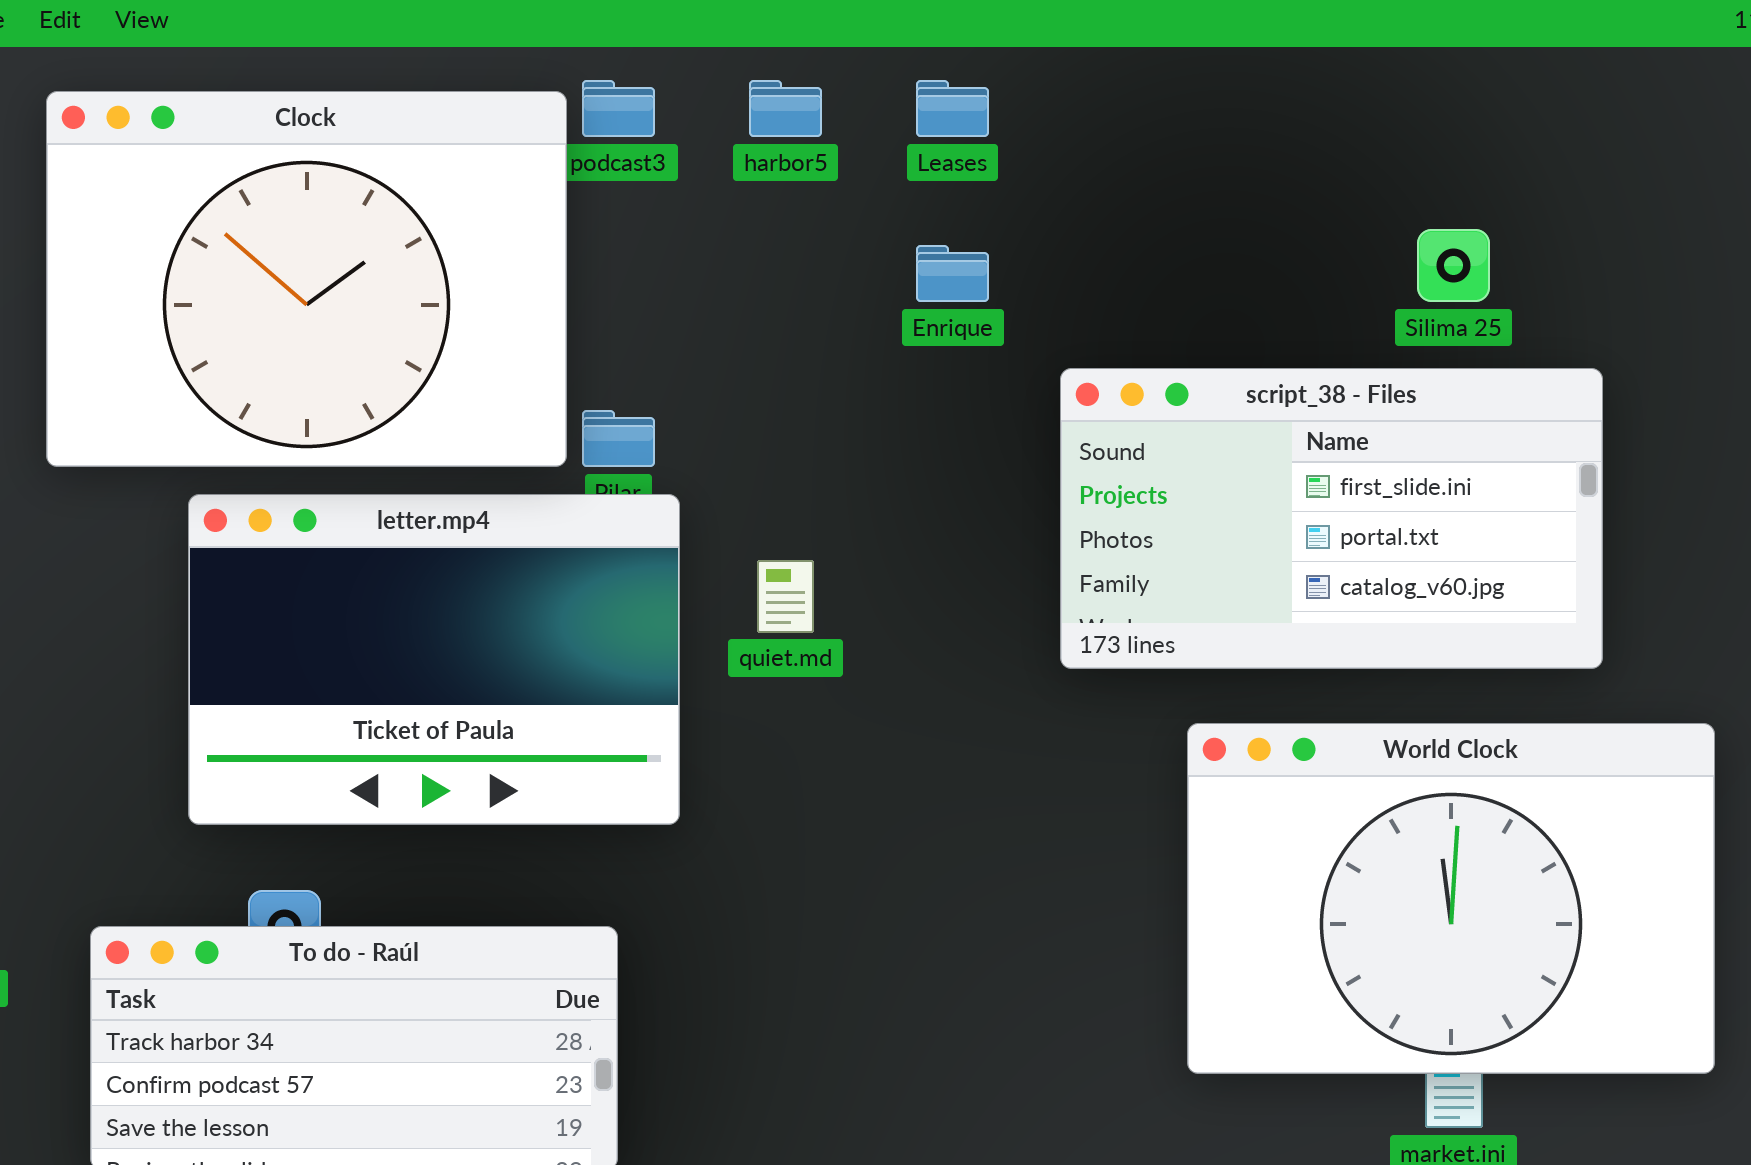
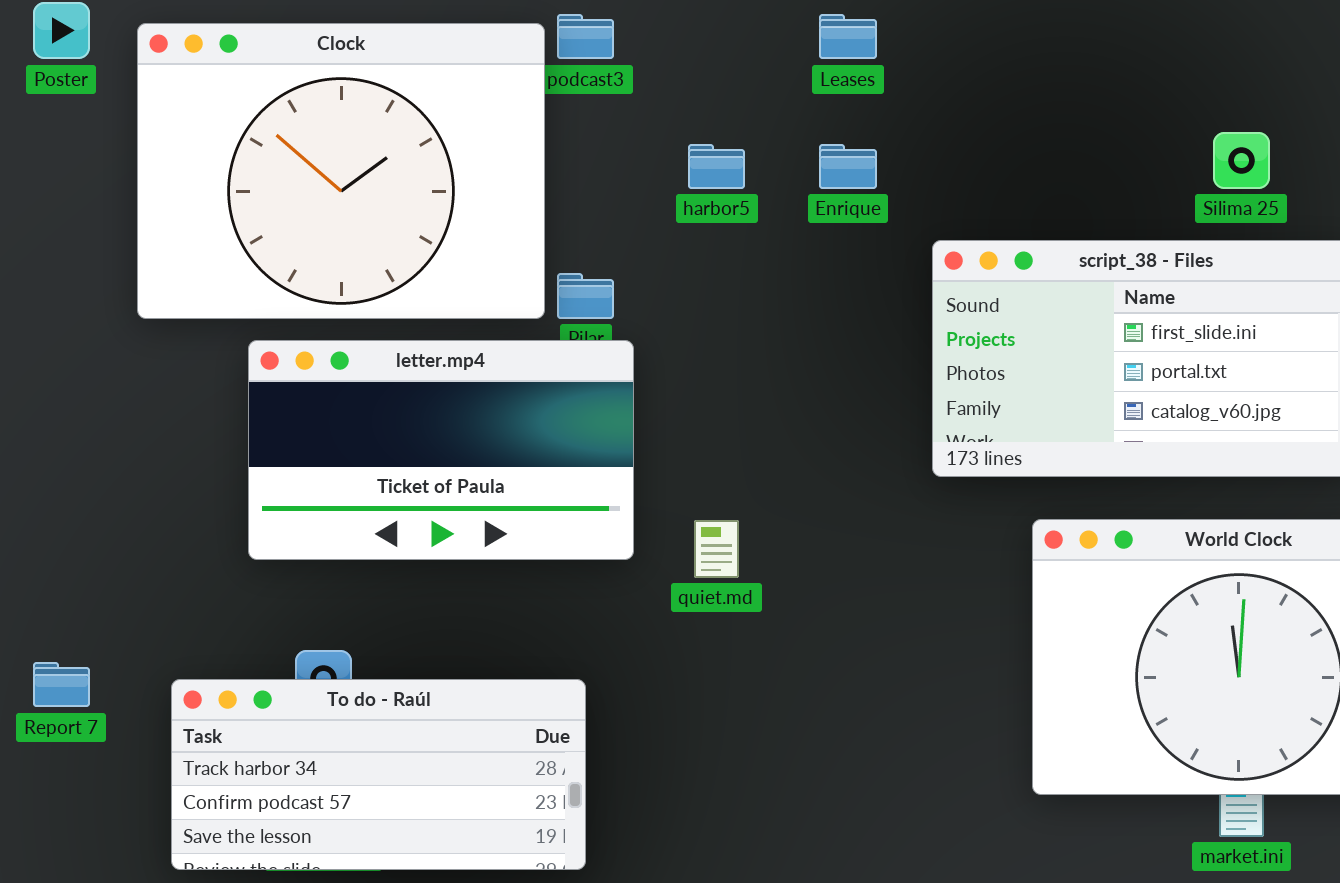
harbor5: [749,80,822,137] -> [688,144,745,189], moved
letter.mp4: [188,494,680,825] -> [248,340,634,560], resized
quiet.md: [757,560,814,633] -> [694,520,739,578], moved

